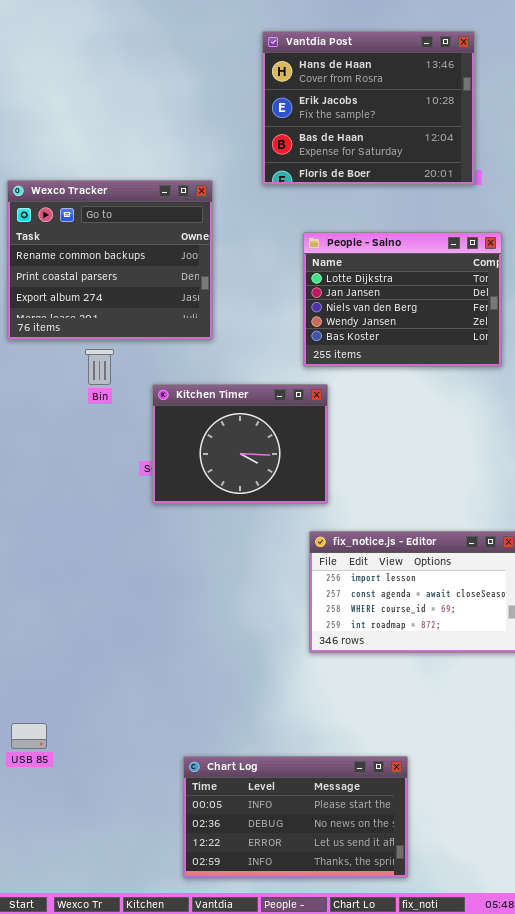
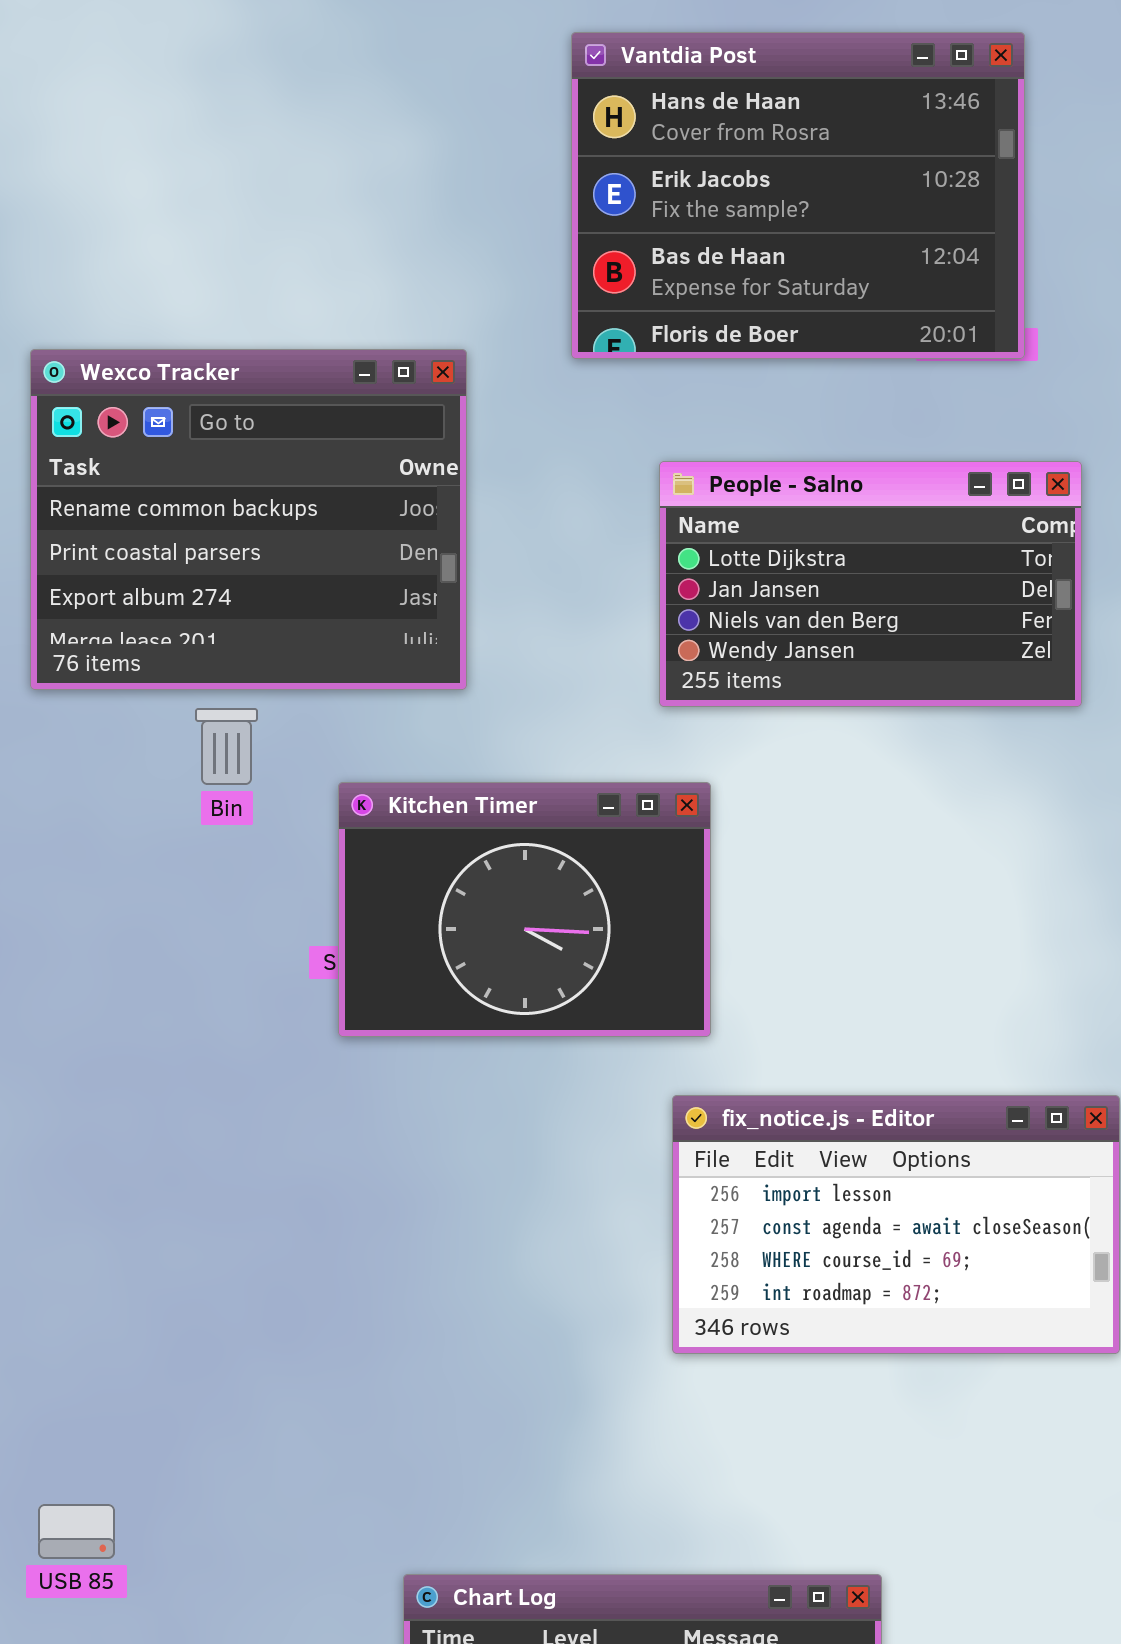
People - Salno: [303,232,502,367] -> [659,461,1082,707], resized

